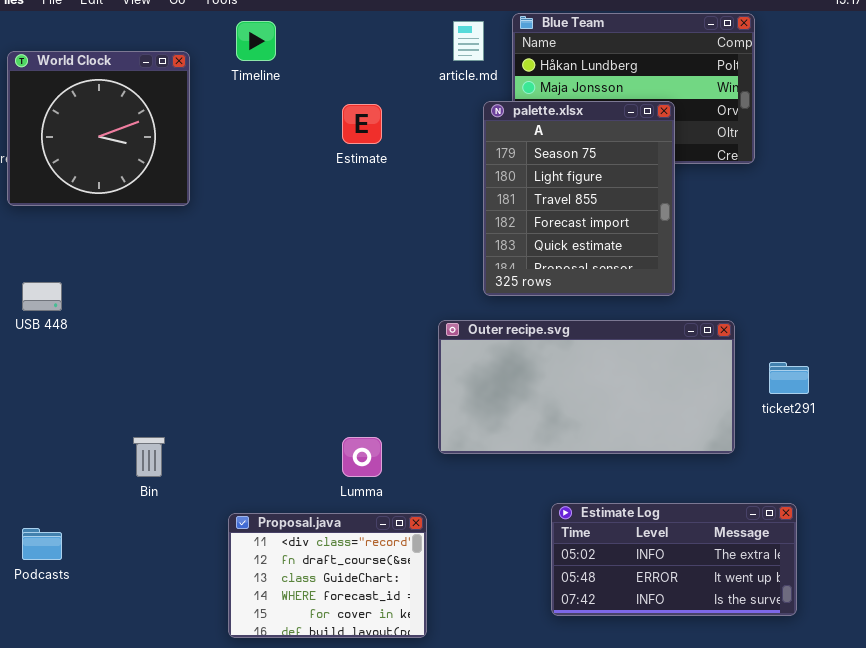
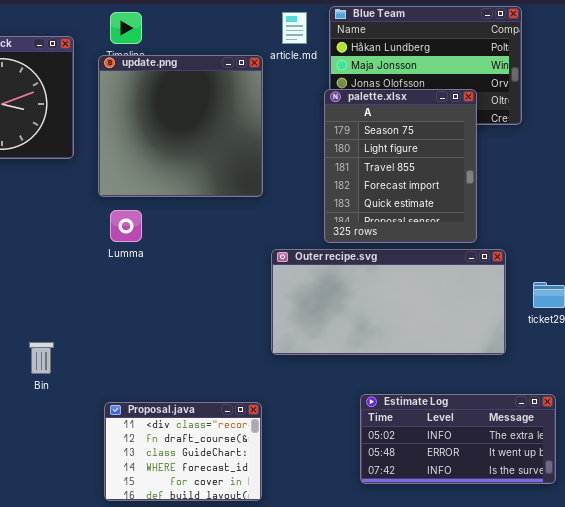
update.png: none -> [98,55,263,197], opened
palette.xlsx: [483,101,675,296] -> [324,89,477,243], moved
Lumma: [342,437,382,477] -> [110,210,142,242], moved

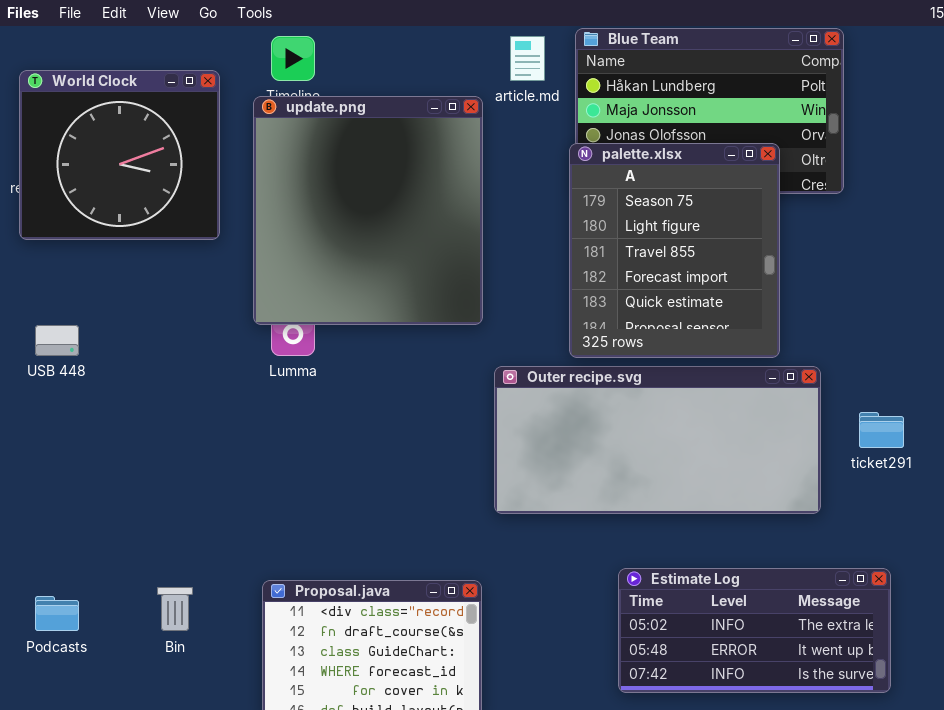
update.png: [98,55,263,197] -> [253,96,483,325], resized
Bin: [29,342,54,374] -> [157,587,193,631], moved

